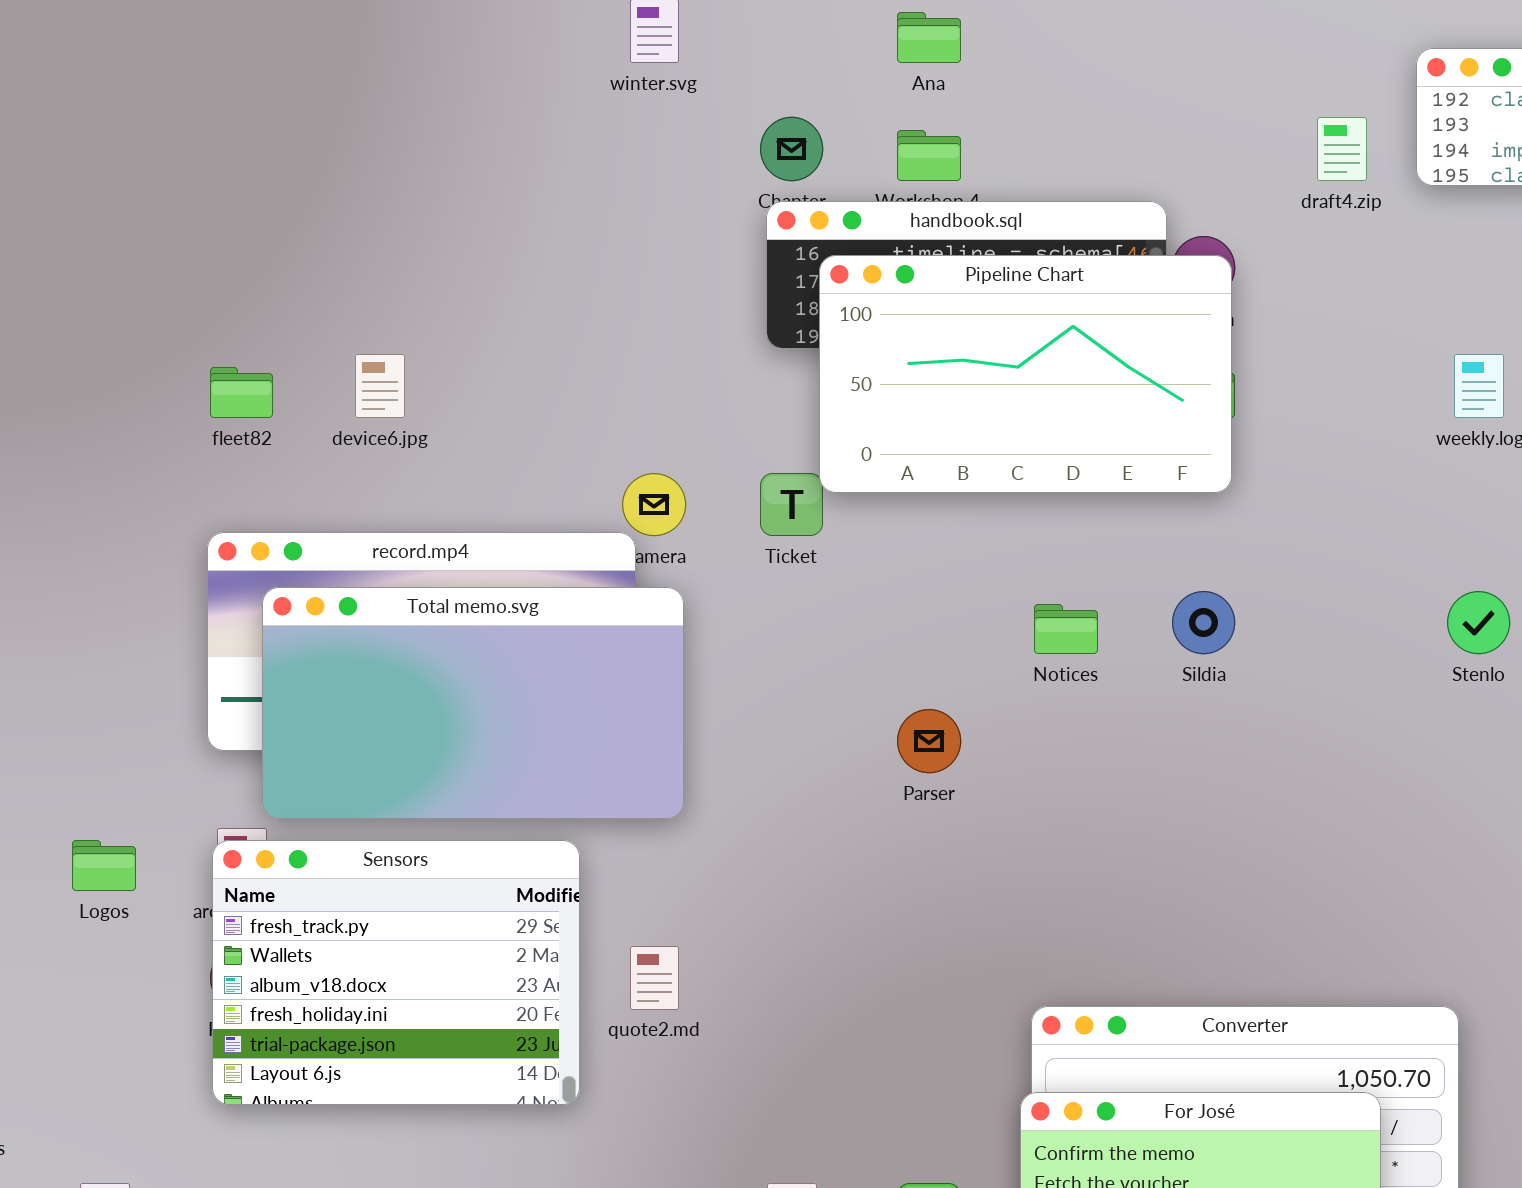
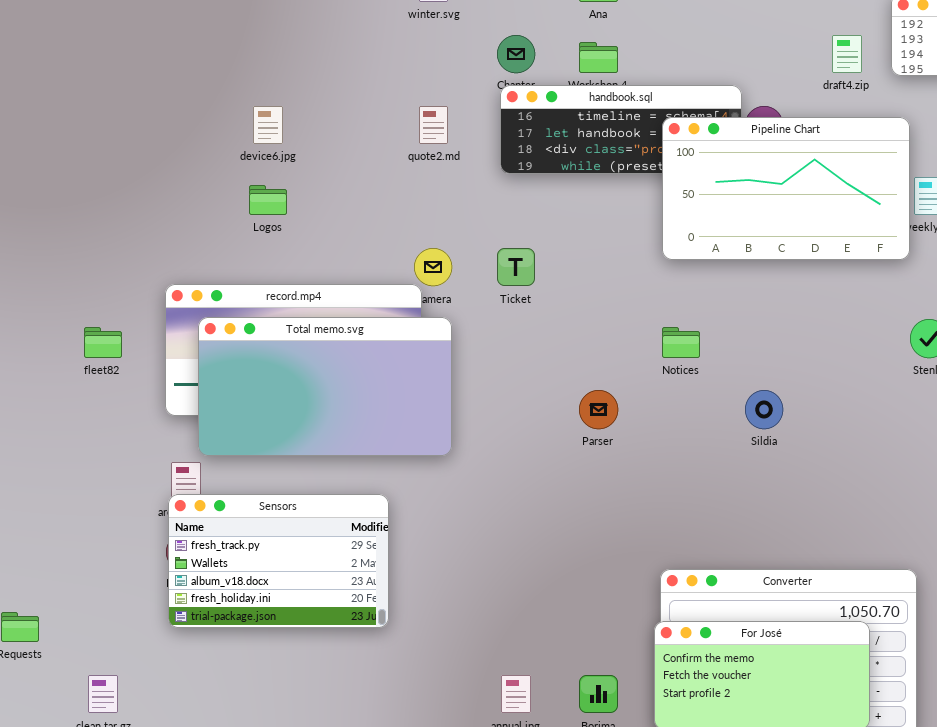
Pipeline Chart: [819,255,1232,493] -> [662,117,910,260], moved
device6.jpg: [355,354,405,418] -> [253,106,283,144], moved
fleet82: [210,367,273,418] -> [84,327,122,358], moved
Sildia: [1172,591,1235,654] -> [745,390,783,429], moved
Logos: [72,840,136,891] -> [249,185,287,215], moved
Sensors: [212,840,580,1105] -> [168,494,389,628], resized
quote2.md: [630,946,679,1010] -> [419,106,448,144], moved

